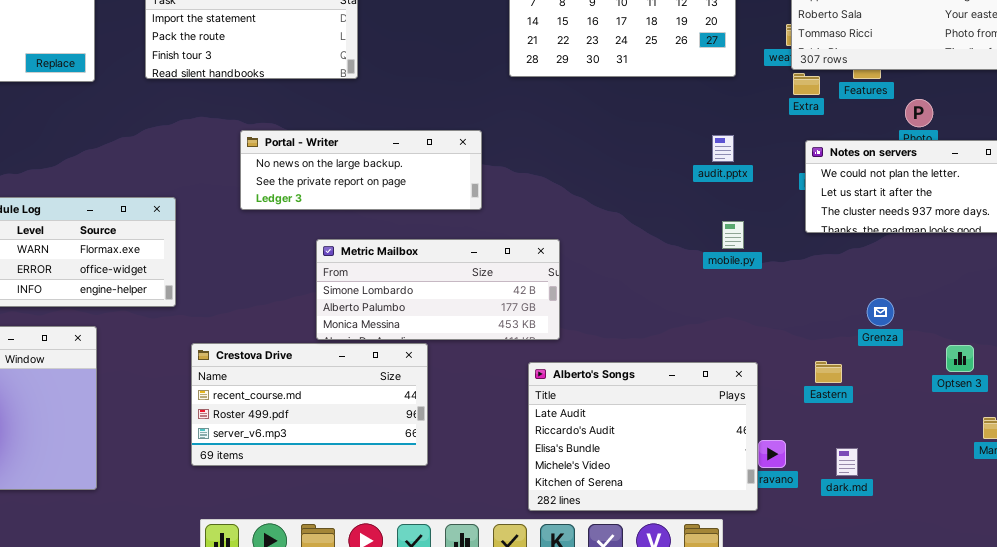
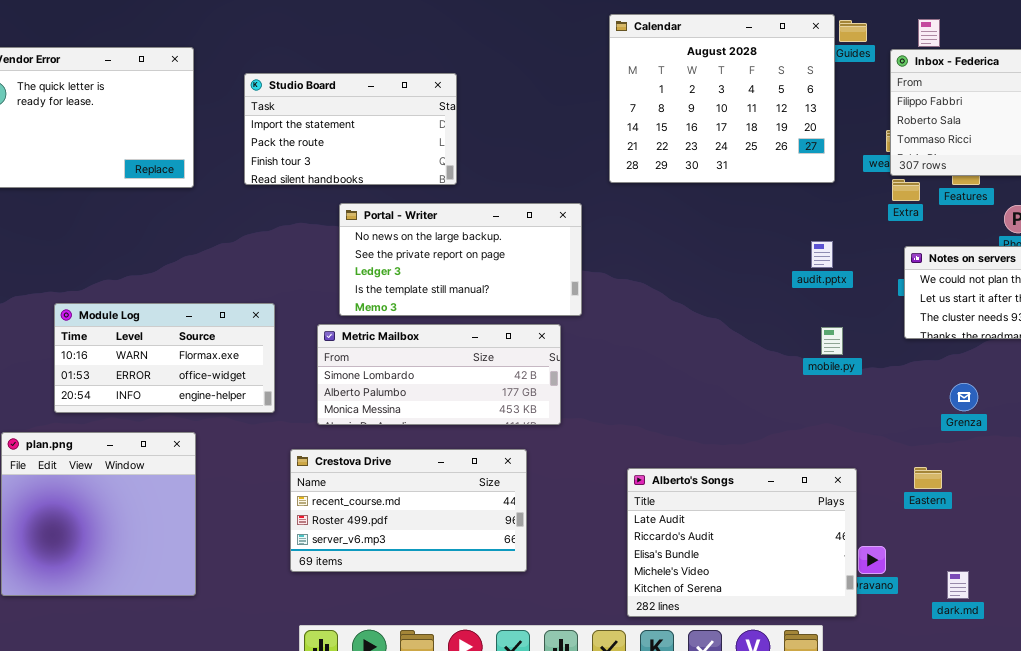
Portal - Writer: [240,130,482,210] -> [339,203,582,316], resized
Metric Mailbox: [316,239,560,340] -> [317,324,561,425], moved
Grenza: [867,298,894,326] -> [950,383,978,411], moved
dark.md: [836,448,858,476] -> [947,571,969,599], moved

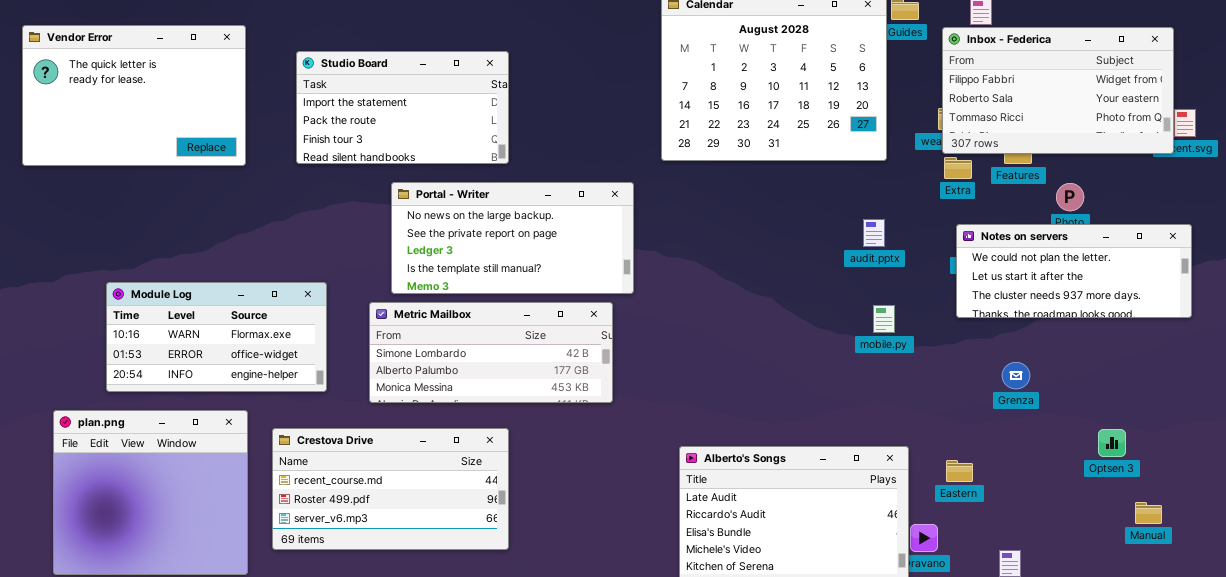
Crestova Drive: [290,449,527,572] -> [272,428,509,550], moved
Eastern: [914,467,942,489] -> [946,460,973,482], moved

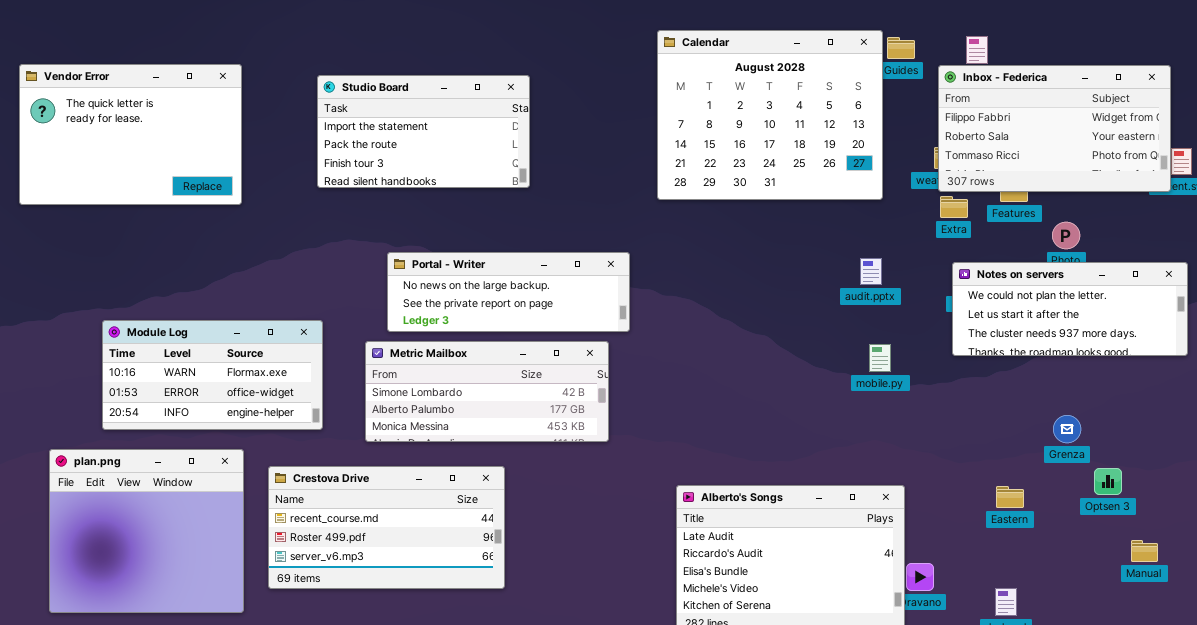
Studio Board: [296,51,509,164] -> [317,75,530,188], moved
Portal - Writer: [391,182,634,294] -> [387,252,630,332], resized
Grenza: [1002,362,1030,389] -> [1053,415,1081,443], moved
Eastern: [946,460,973,482] -> [996,486,1024,508], moved

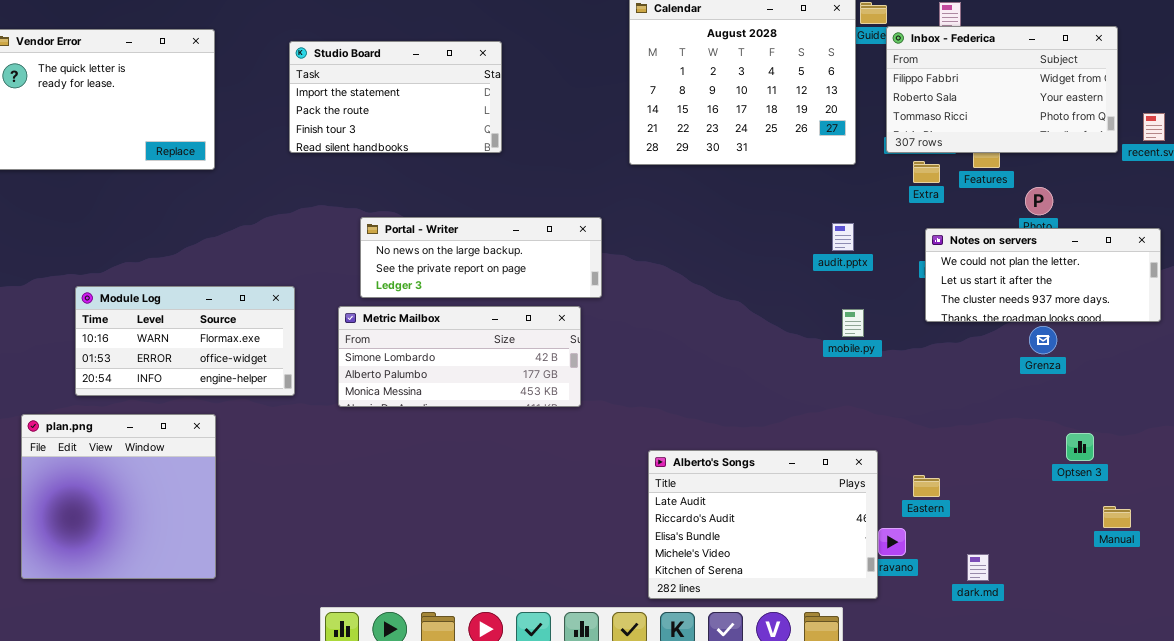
Inbox - Federica: [938,65,1171,192] -> [886,26,1118,153], moved
Grenza: [1053,415,1081,443] -> [1029,326,1057,354], moved
Crestova Drive: [268,466,505,589] -> none, closed
Eastern: [996,486,1024,508] -> [913,475,940,497], moved

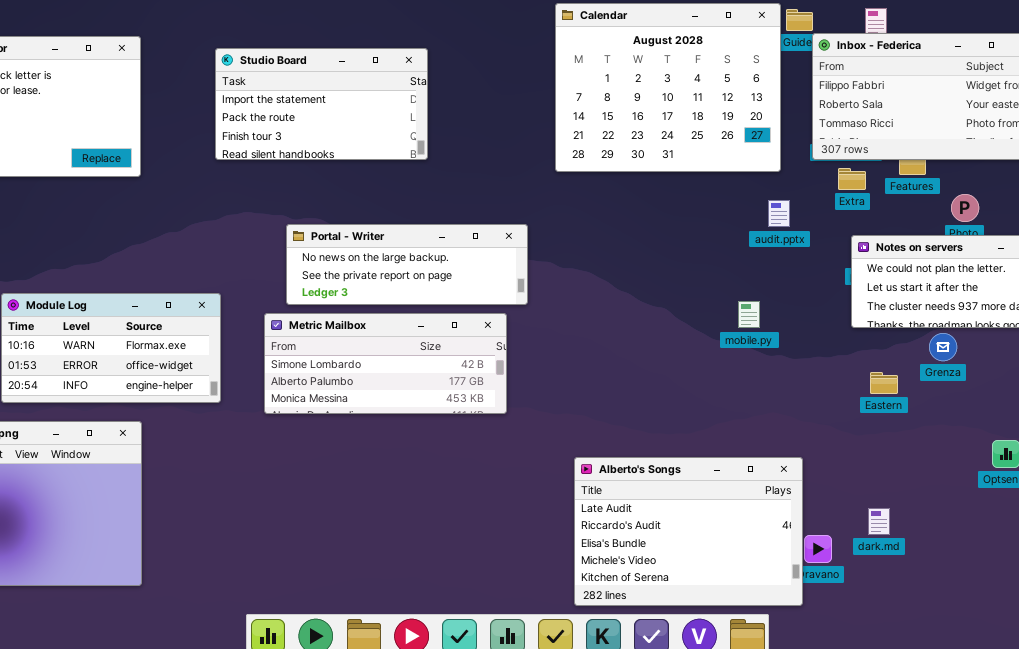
audit.pptx: [832,223,854,251] -> [768,200,790,227], moved
mobile.py: [842,309,864,337] -> [738,301,760,328], moved
Grenza: [1029,326,1057,354] -> [929,333,957,361], moved
Eastern: [913,475,940,497] -> [870,372,898,394], moved
dark.md: [967,554,989,581] -> [868,508,890,535], moved

